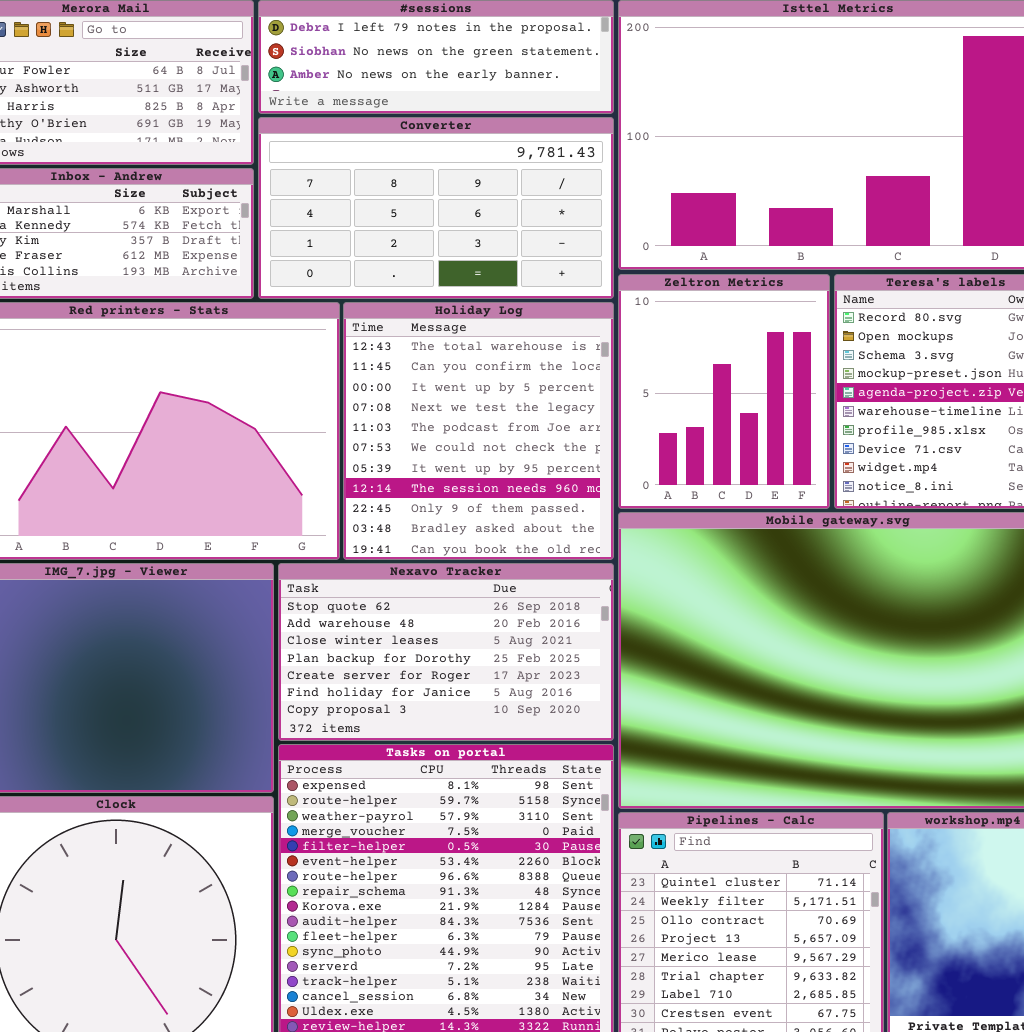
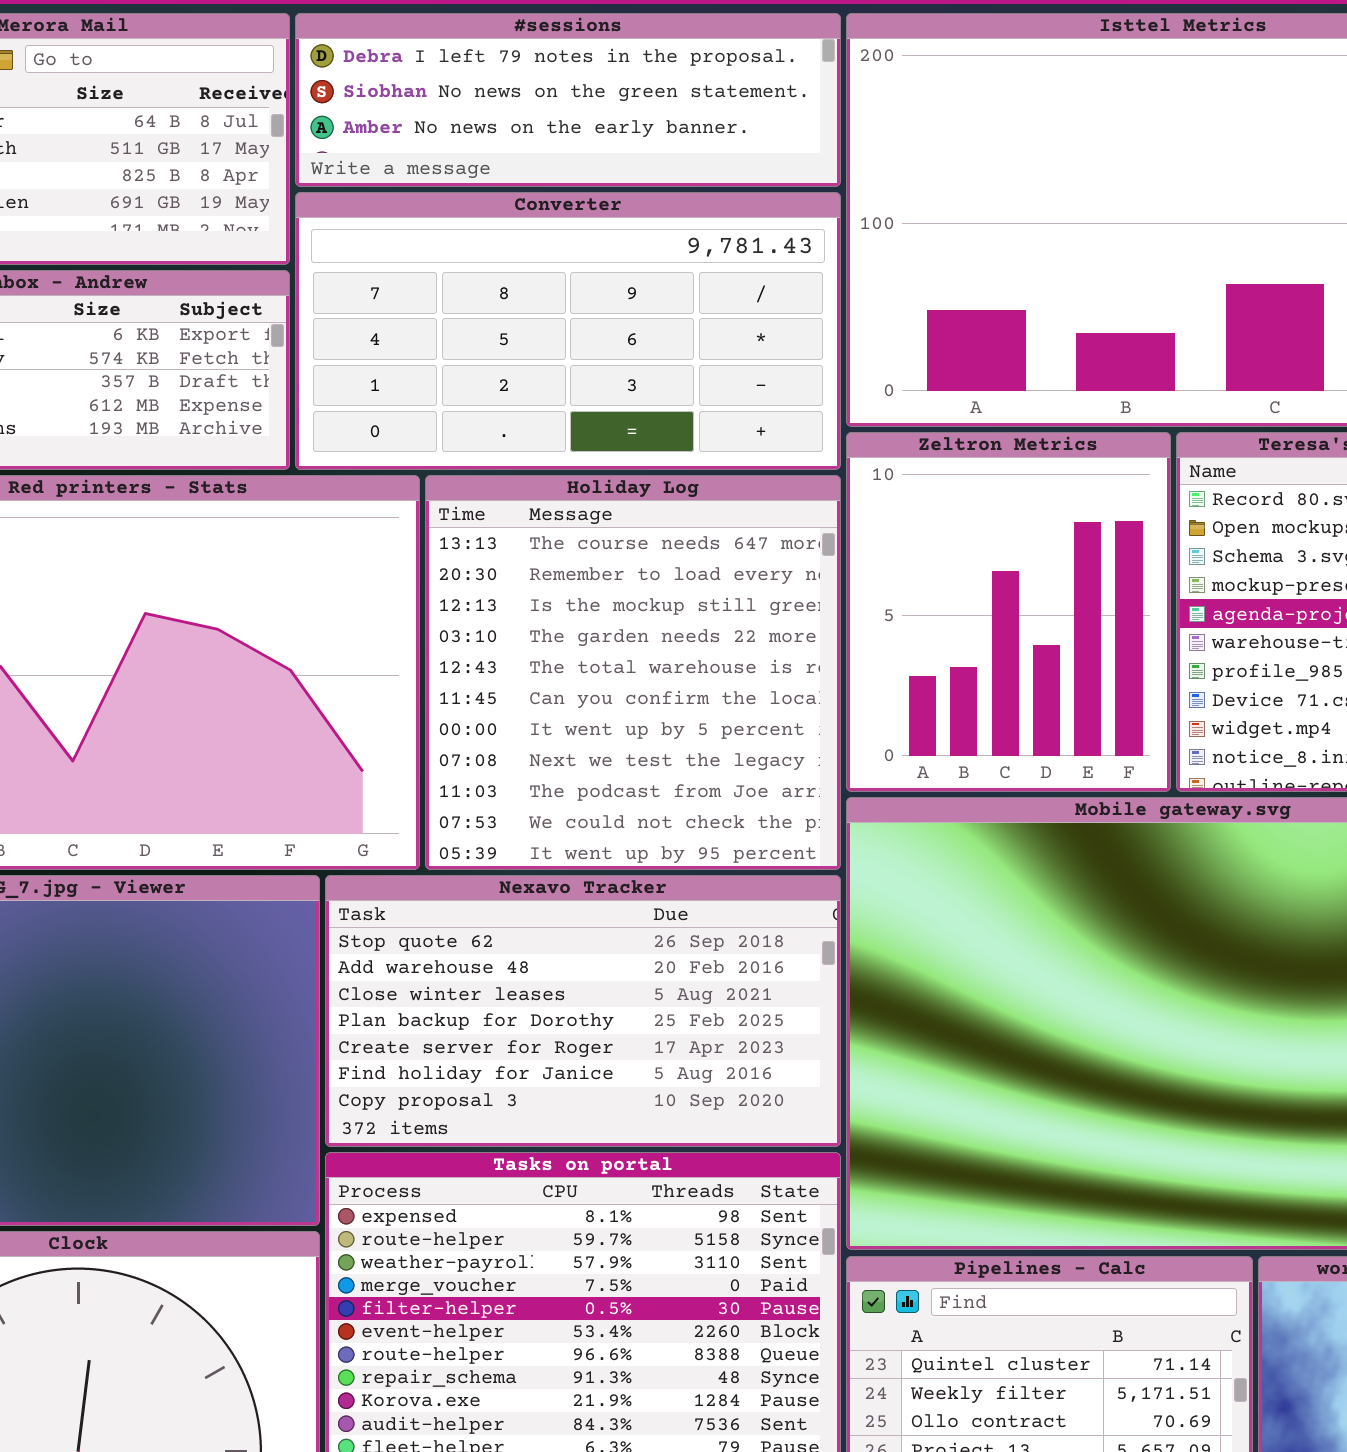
Holiday Log: [343,302,614,560] -> [425,475,841,870], scrolled up 4 rows

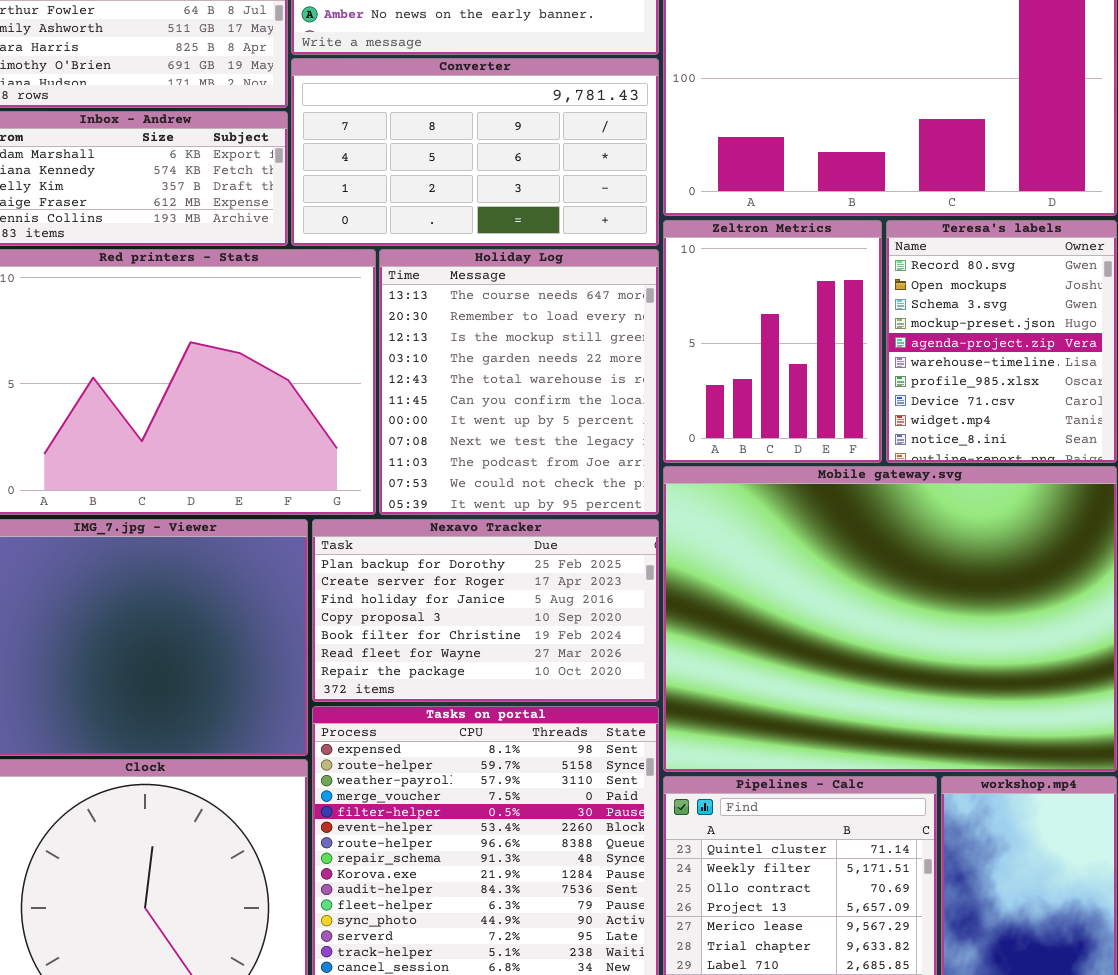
Nexavo Tracker: [325,875,841,1147] -> [312,519,659,702], scrolled down 3 rows

